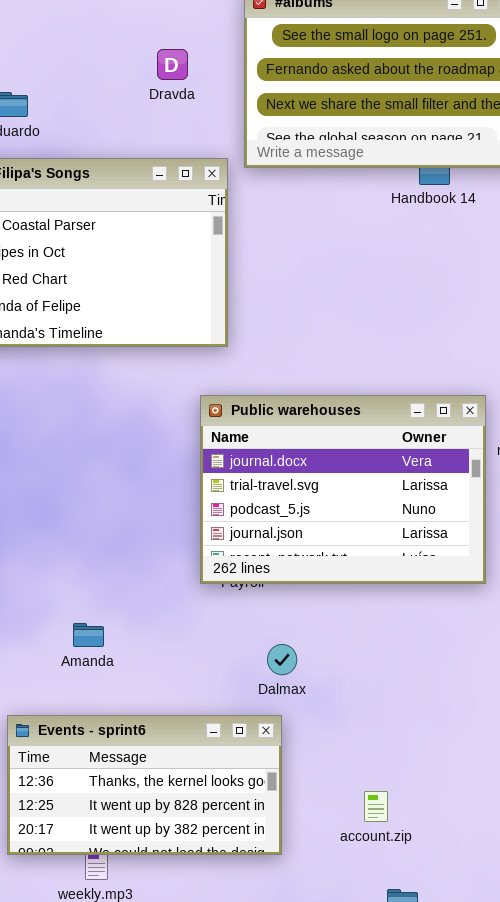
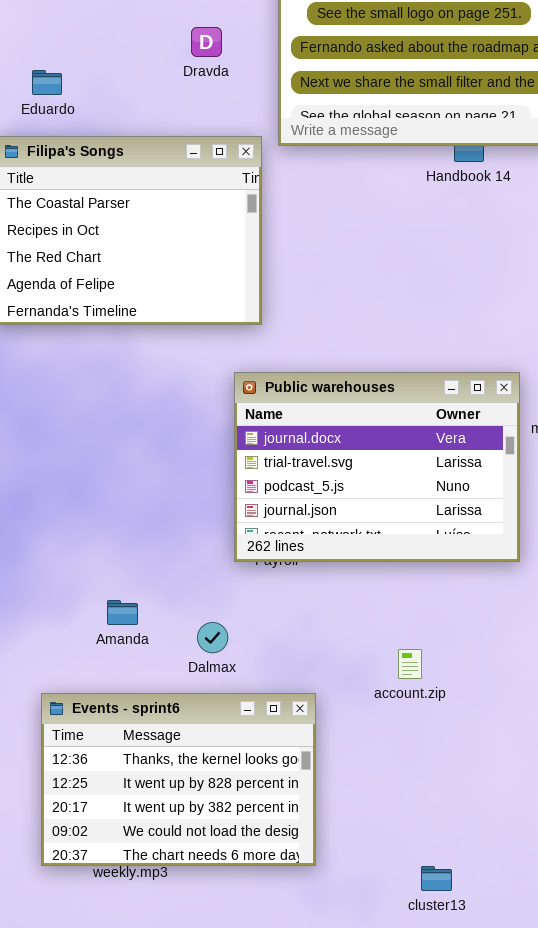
Dalmax: [267,644,297,675] -> [197,622,228,653], moved
Events - sprint6: [7,715,282,855] -> [41,693,316,866], resized
account.zip: [364,791,388,822] -> [398,649,422,679], moved

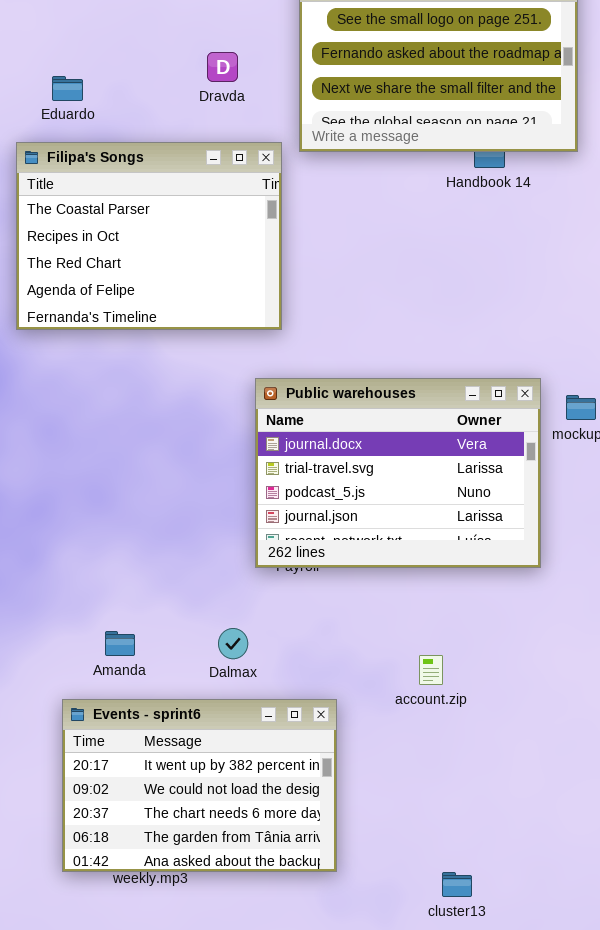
Dravda: [191,27,222,57] -> [207,52,238,82], moved
Amanda: [107,600,138,625] -> [105,631,135,656], moved
Events - sprint6: [41,693,316,866] -> [62,699,337,872], scrolled down 2 rows

